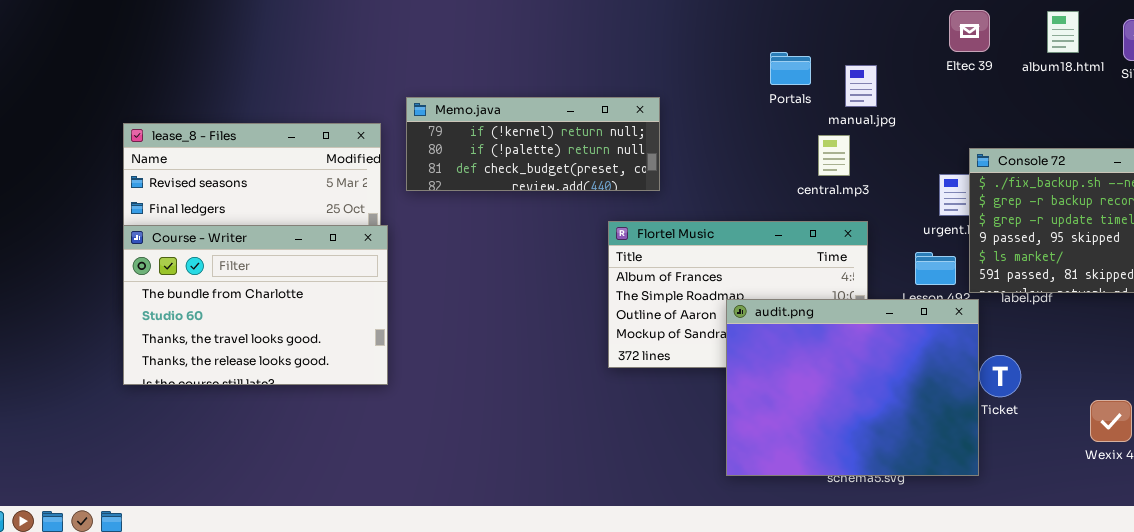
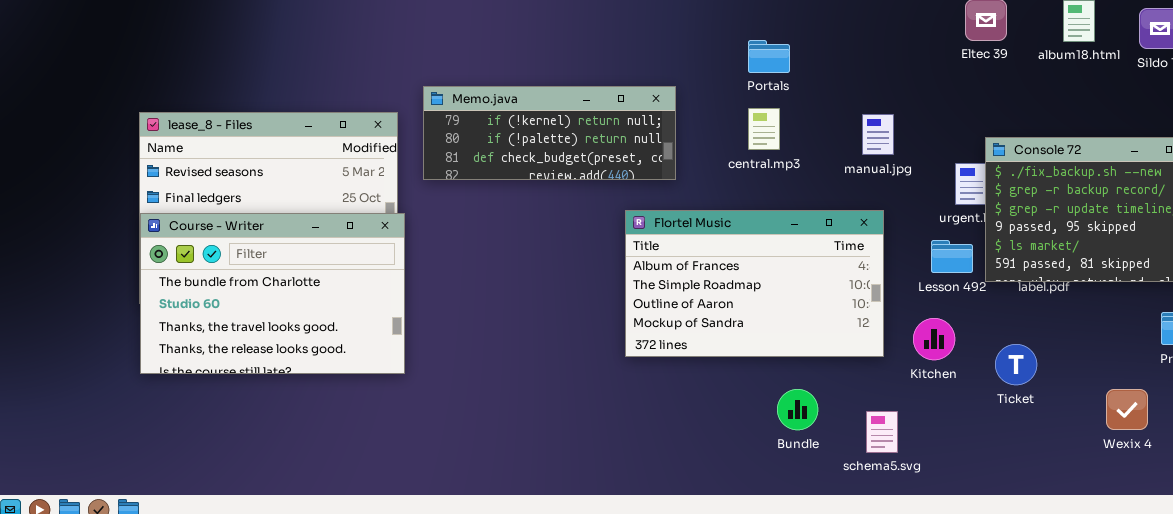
Portals: [770,52,811,85] -> [748,40,790,73], moved
manual.jpg: [845,65,877,107] -> [862,114,894,155], moved
central.mp3: [818,135,850,176] -> [748,108,780,150], moved
audit.png: [726,299,979,476] -> none, closed

